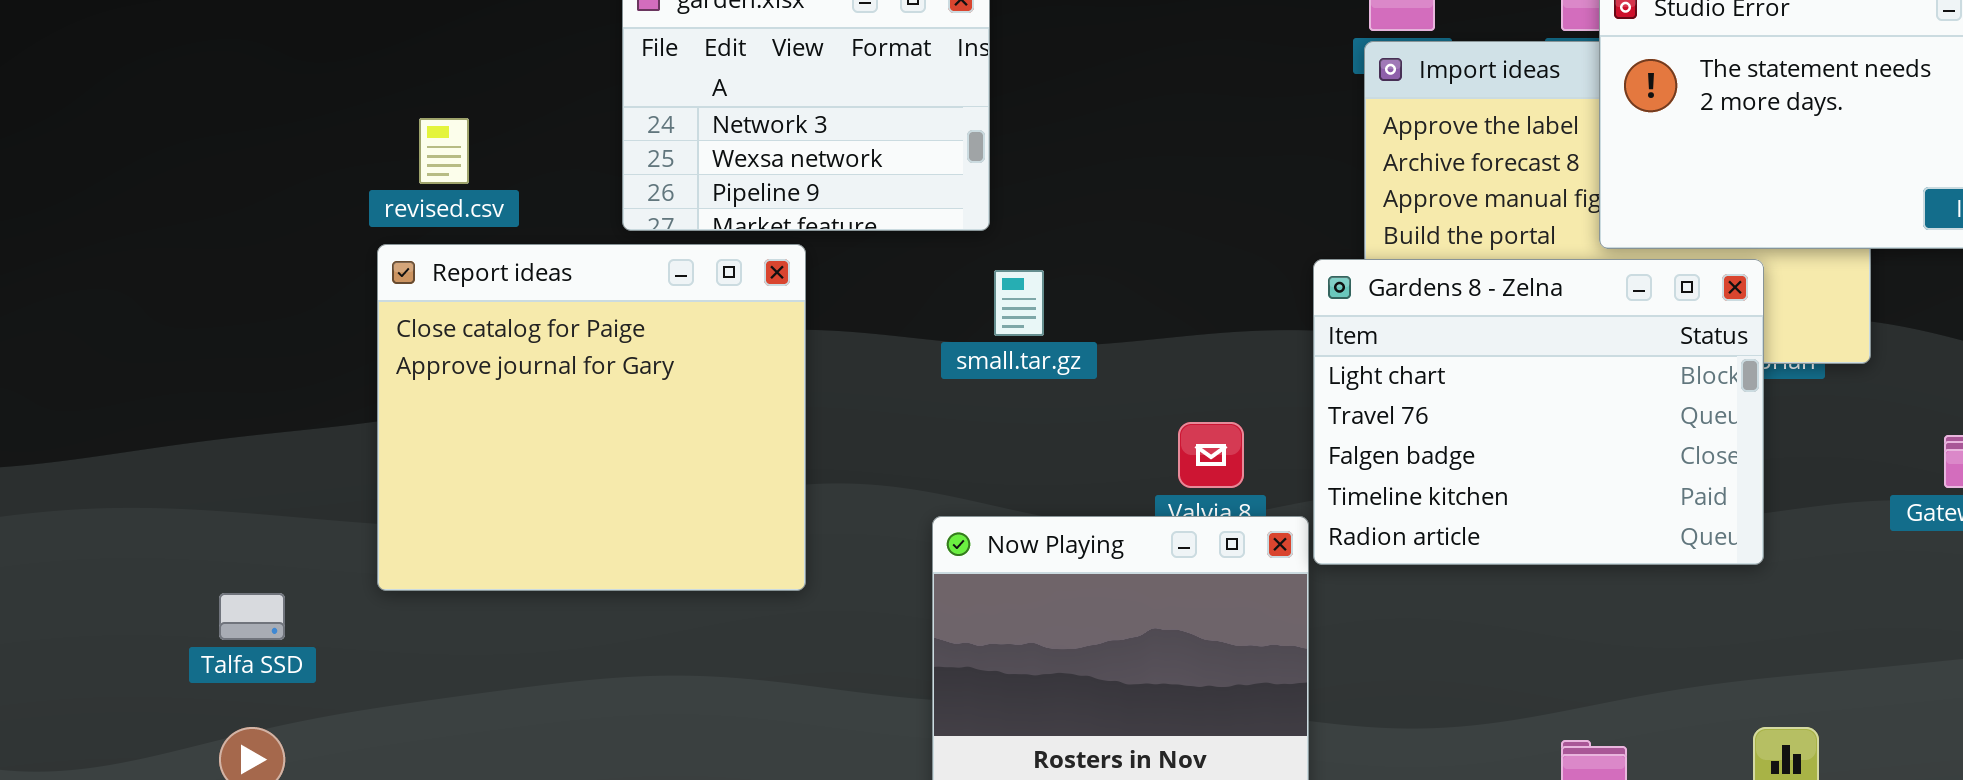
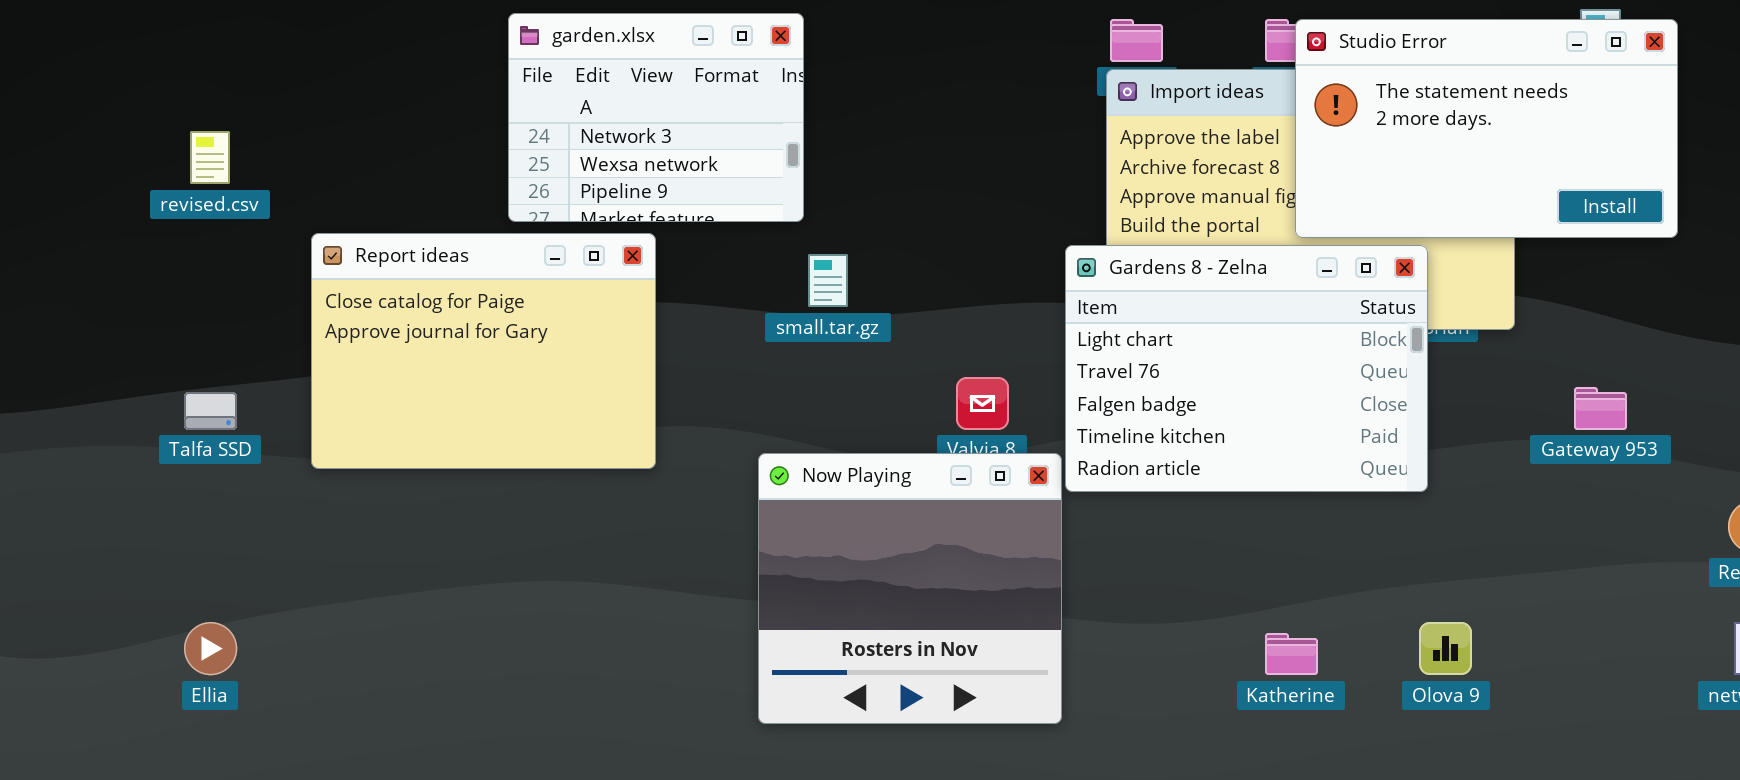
revised.csv: [419,118,469,184] -> [190,131,230,184], moved
Report ideas: [377,244,806,591] -> [311,233,656,469], resized
Talfa SSD: [219,593,285,640] -> [184,392,237,430], moved

